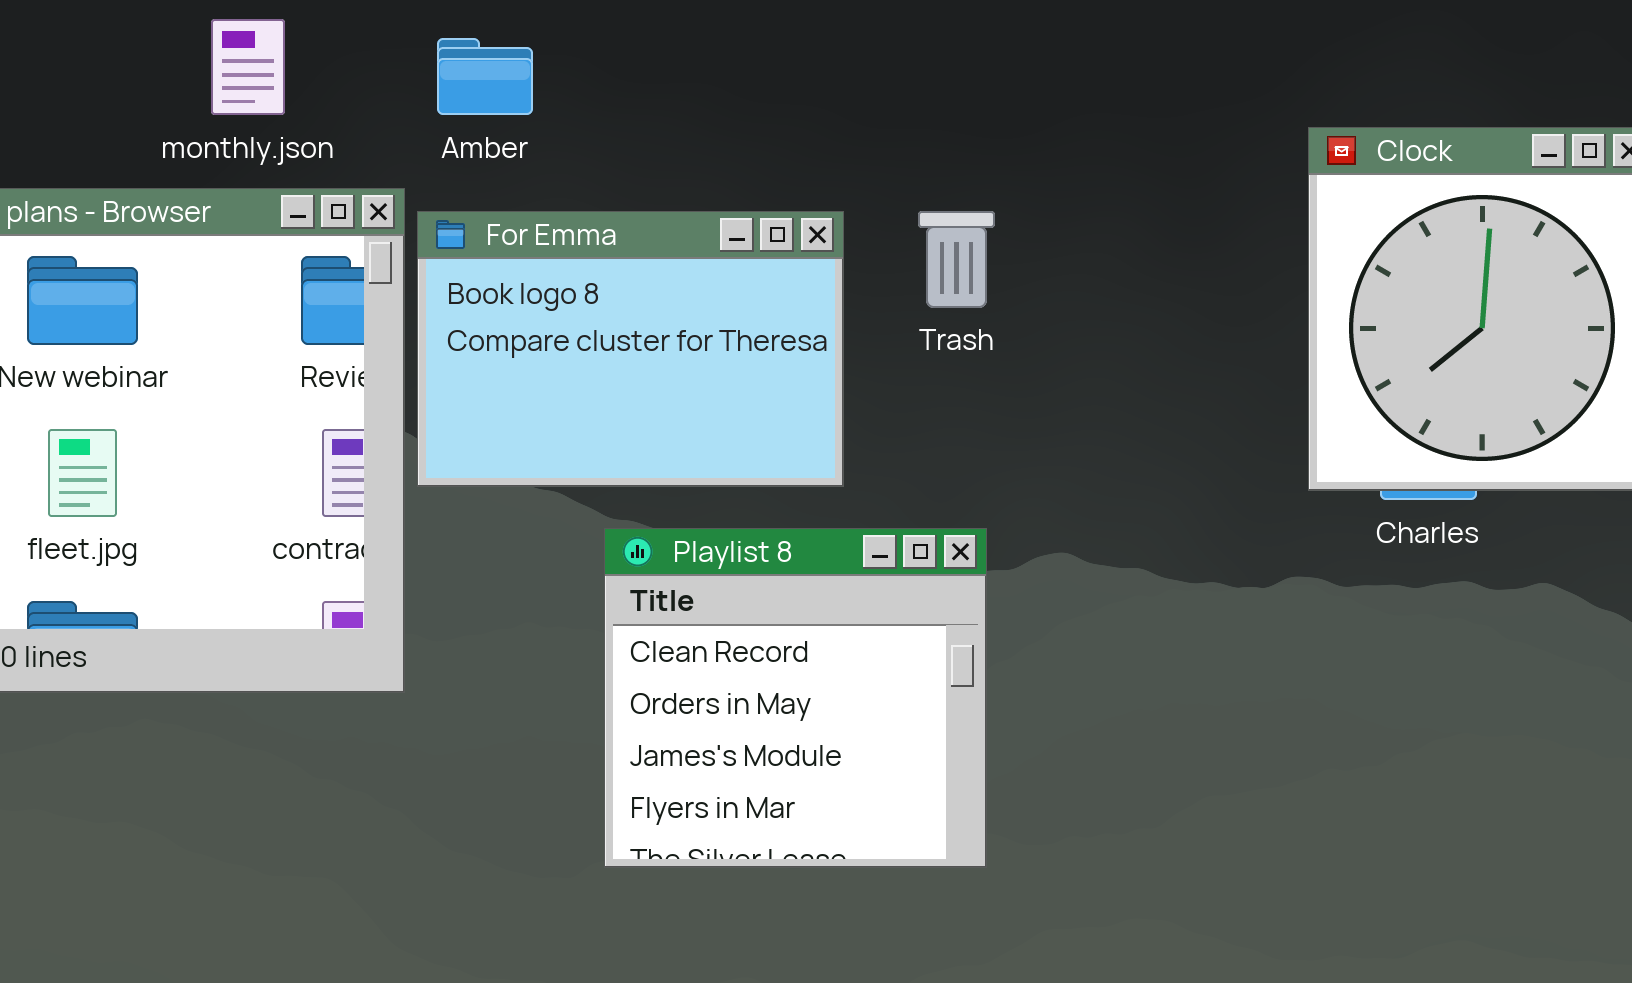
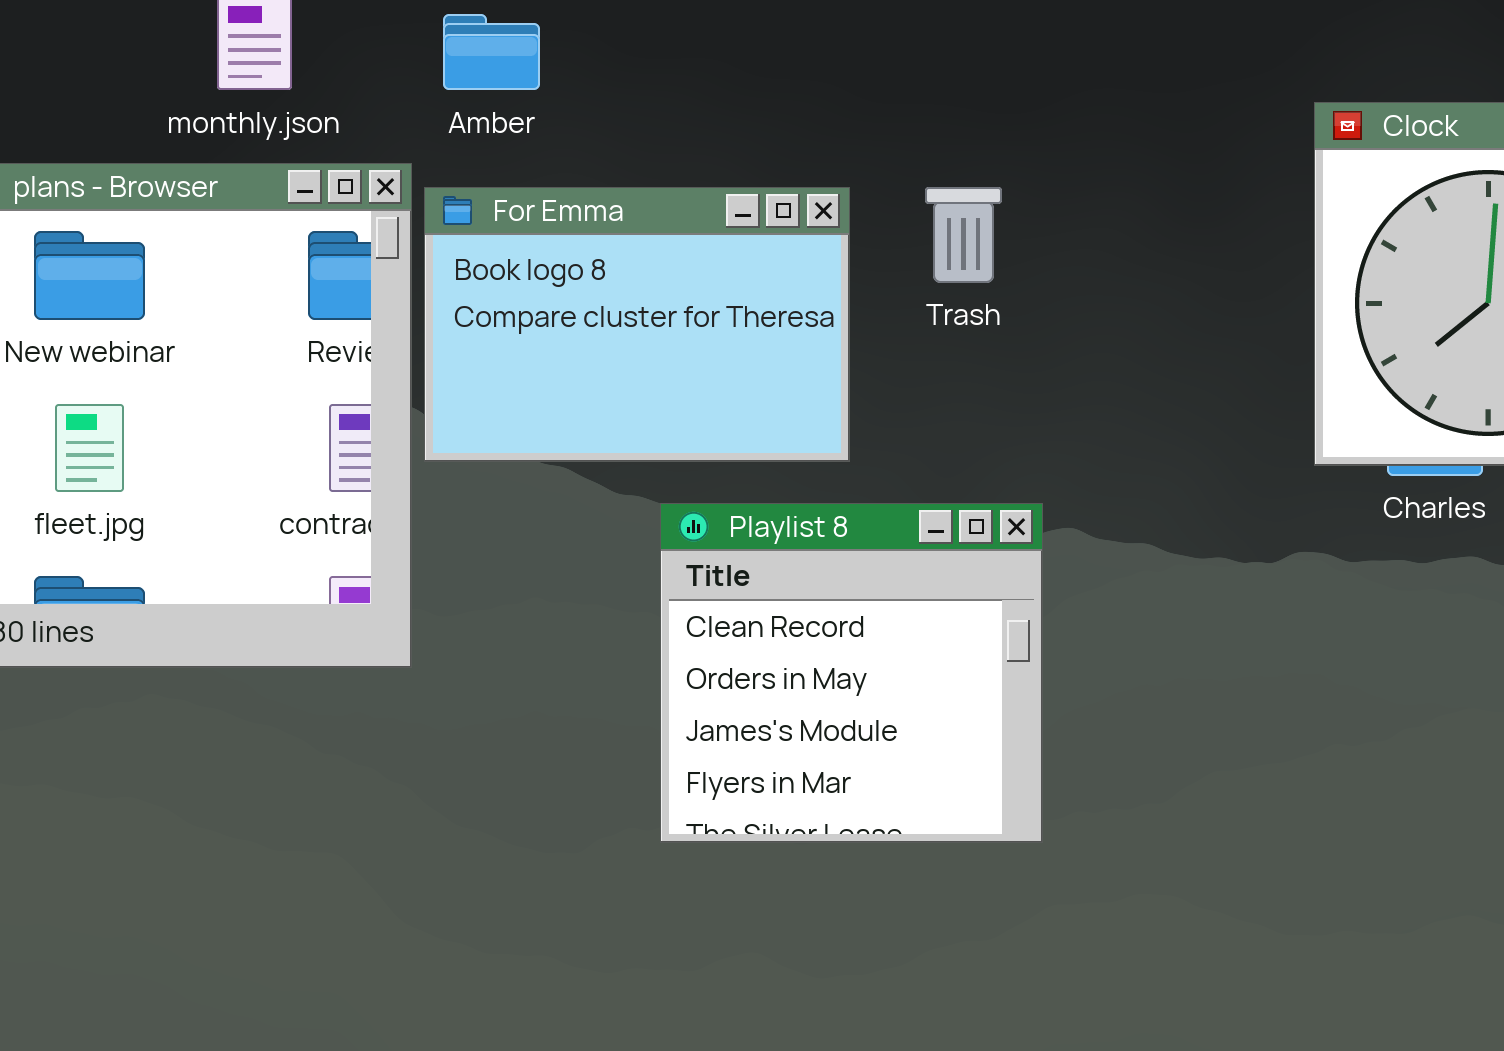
Playlist 8: [604,528,987,868] -> [660,503,1043,843], moved

